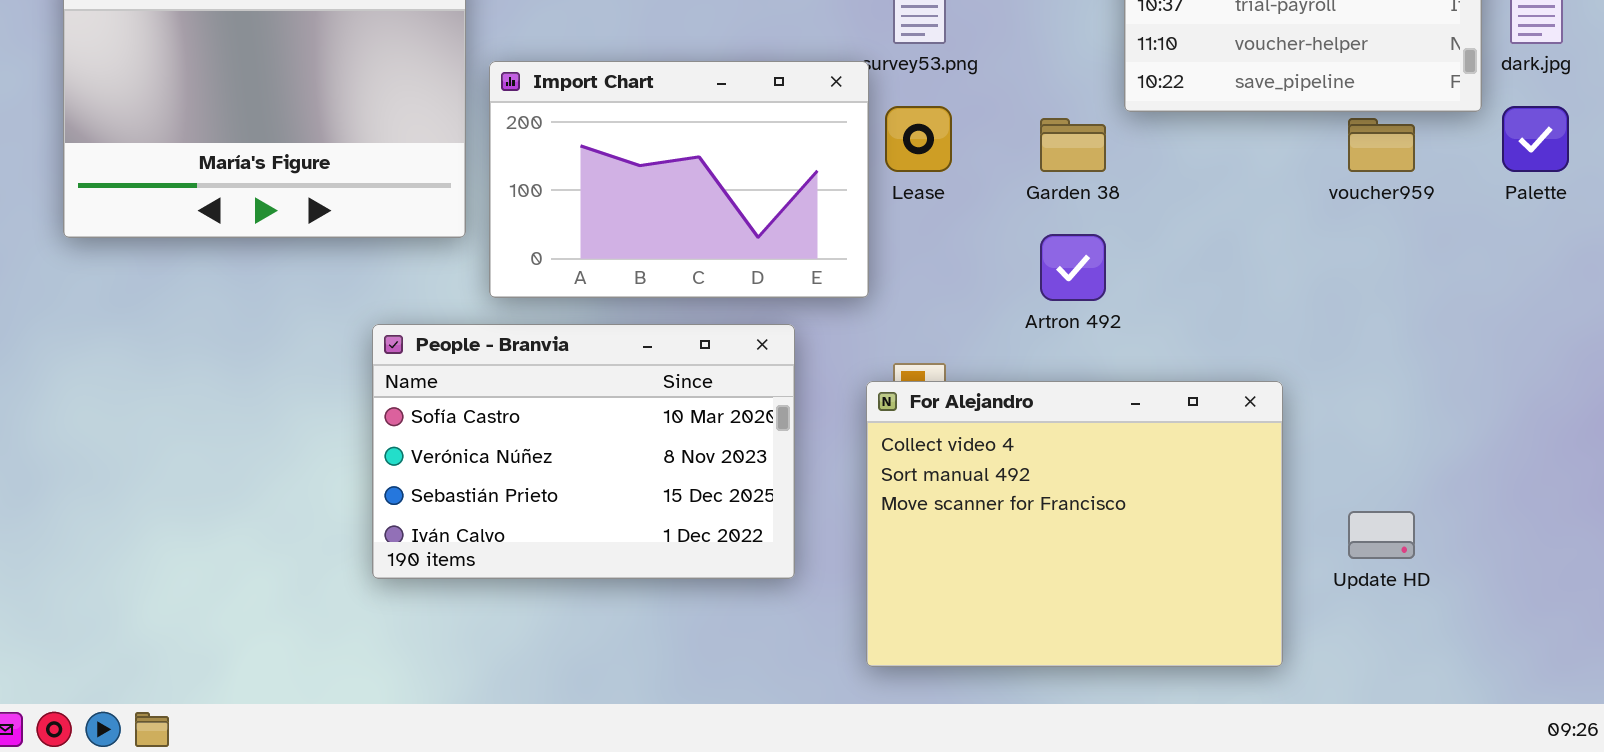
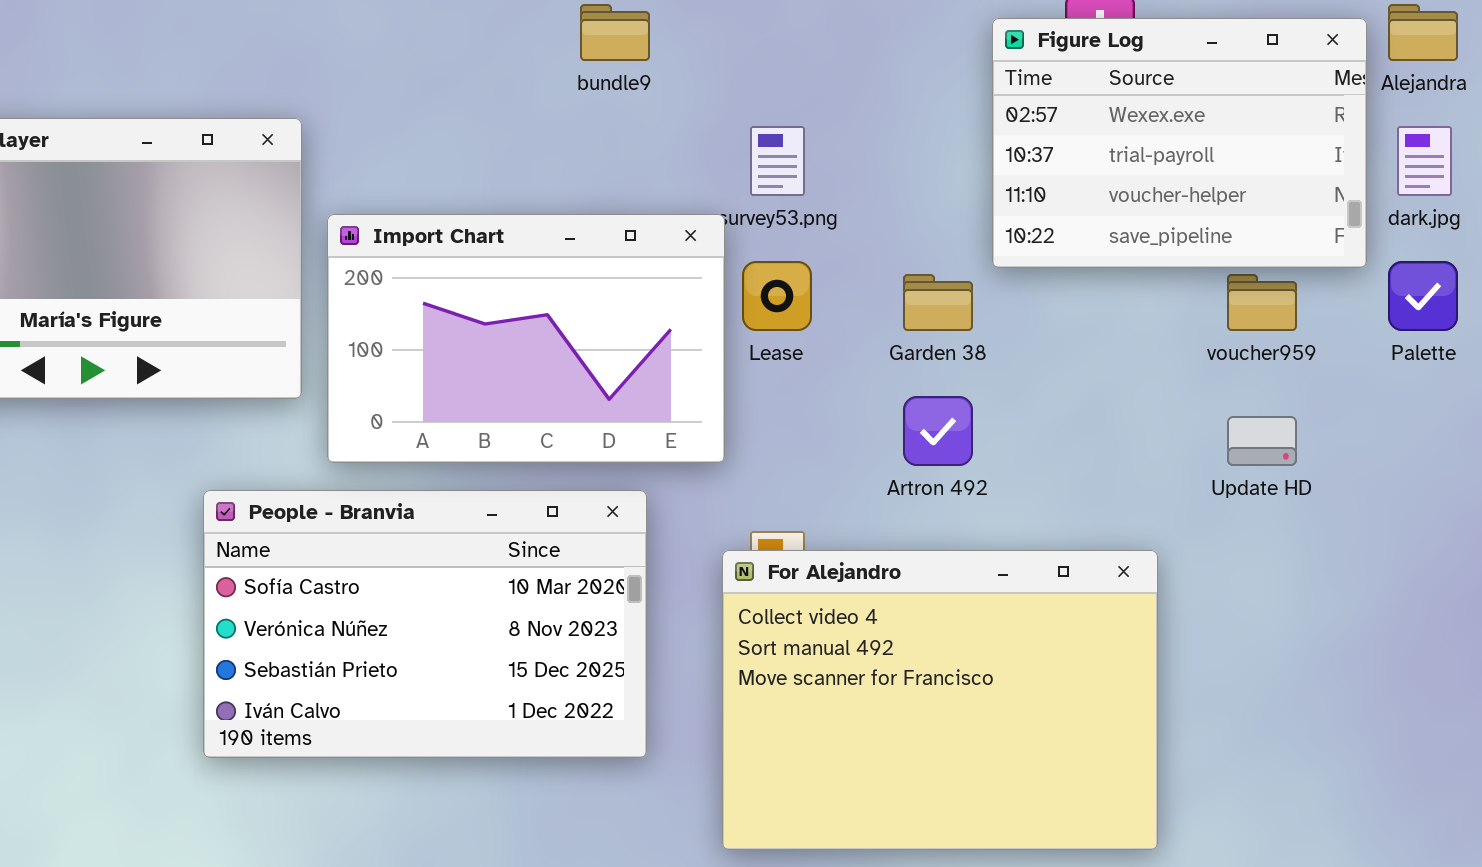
Update HD: [1348,511,1415,559] -> [1227,416,1297,466], moved

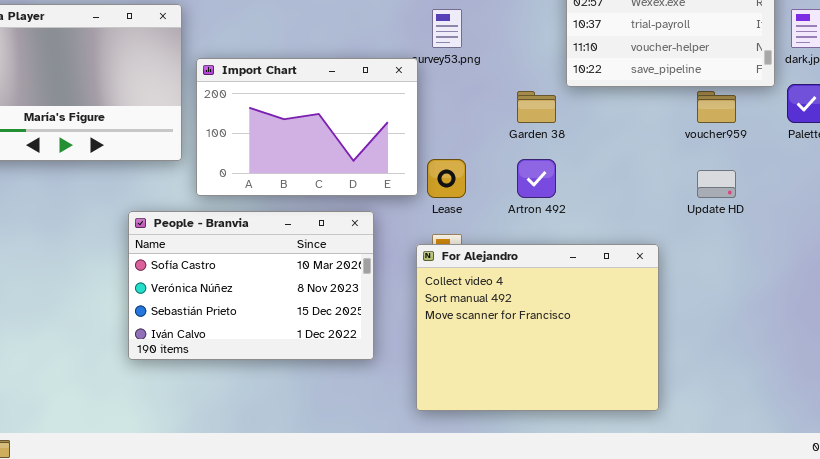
Lease: [742,261,812,331] -> [427,159,466,198], moved

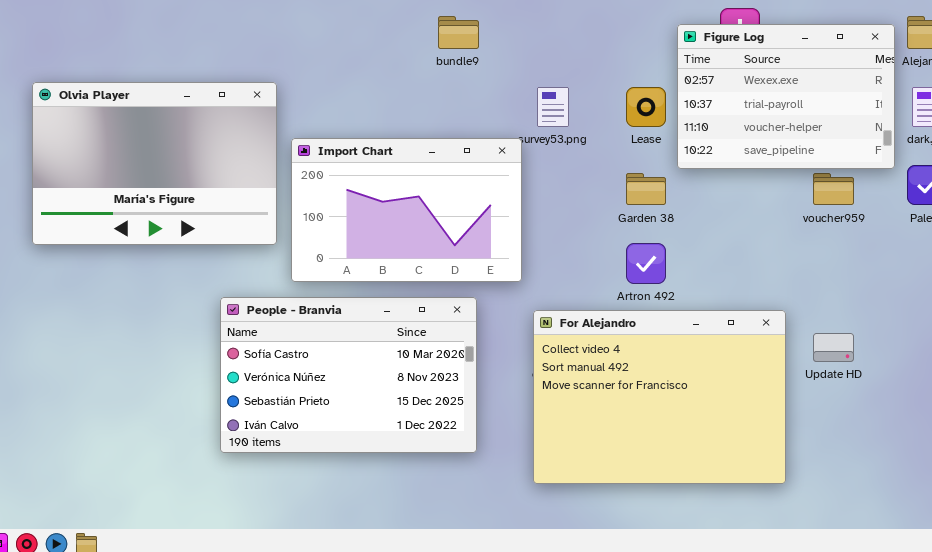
Lease: [427,159,466,198] -> [626,87,666,127], moved
Update HD: [697,170,736,198] -> [813,333,854,362], moved
For Alejandro: [416,244,659,411] -> [533,310,786,484], moved

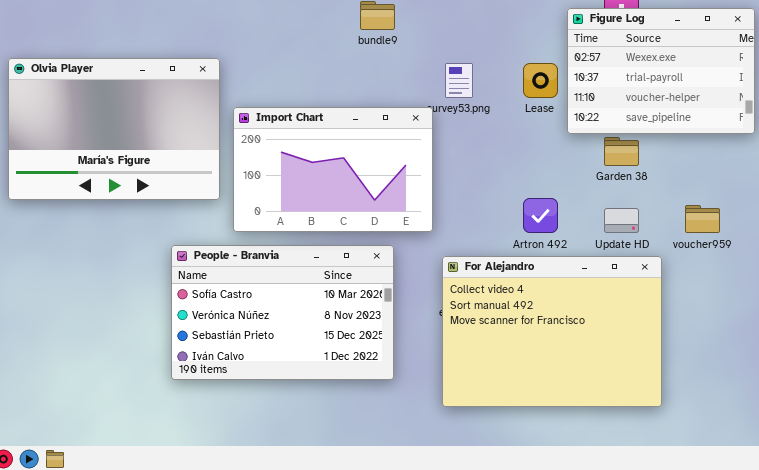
Garden 38: [626,173,666,205] -> [604,137,639,166], moved
voucher959: [813,173,854,205] -> [685,205,720,233], moved
Update HD: [813,333,854,362] -> [604,208,639,233], moved

